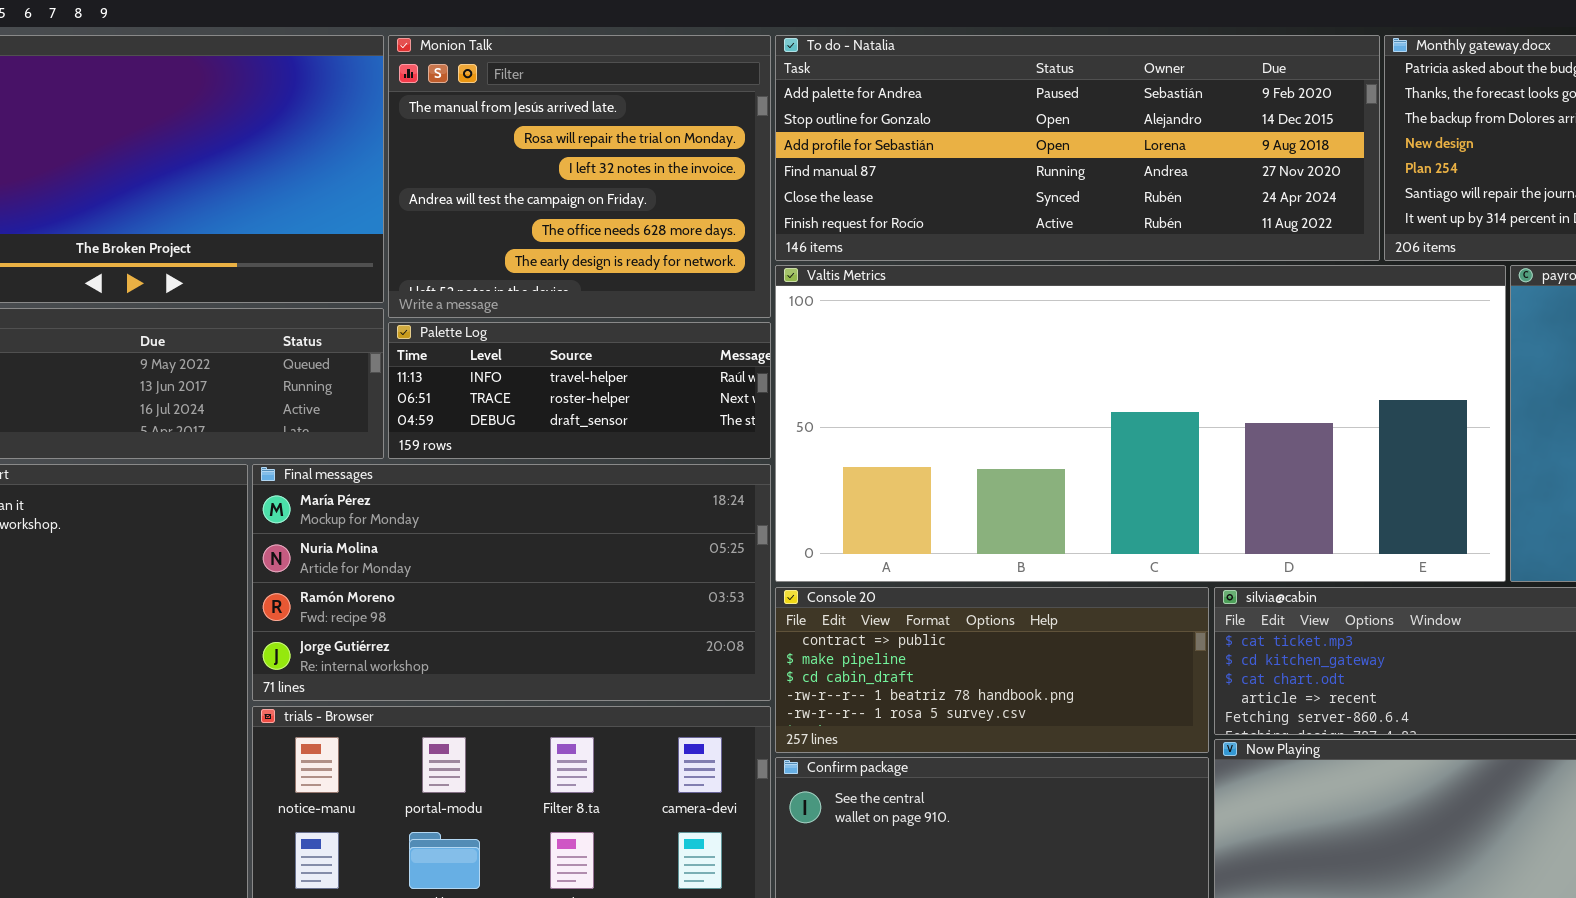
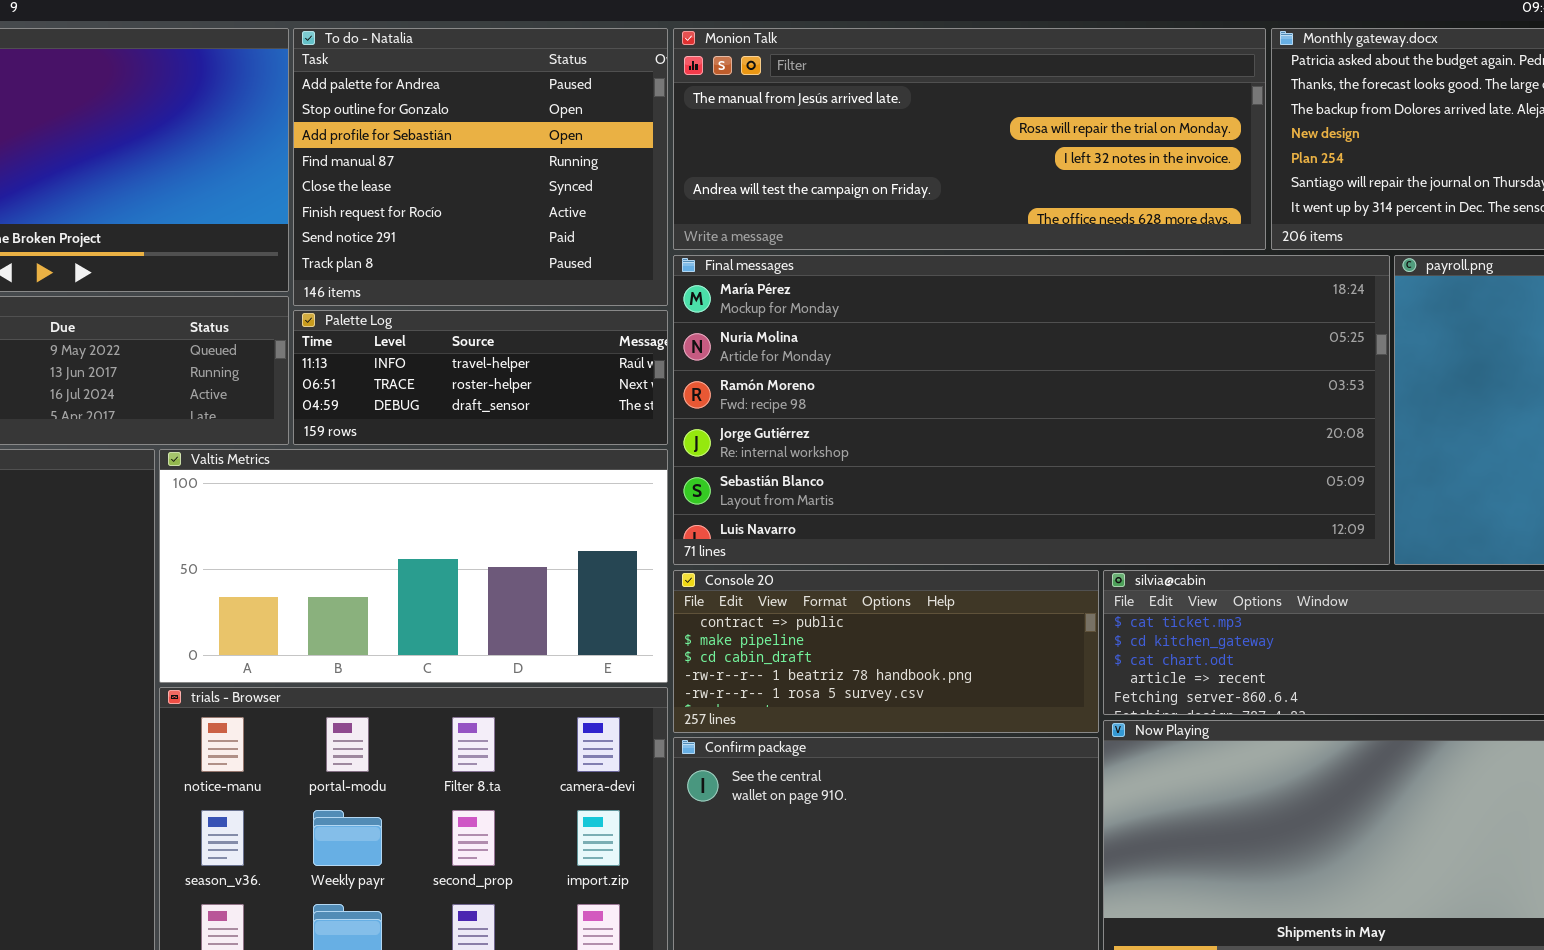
Monion Talk: [388,35,771,318] -> [673,28,1266,250], moved, resized
To do - Natalia: [775,35,1380,261] -> [293,28,668,306], moved, resized
Valtis Metrics: [775,265,1506,582] -> [159,449,668,683], moved, resized
Final messages: [252,464,771,701] -> [673,255,1390,565], moved, resized

